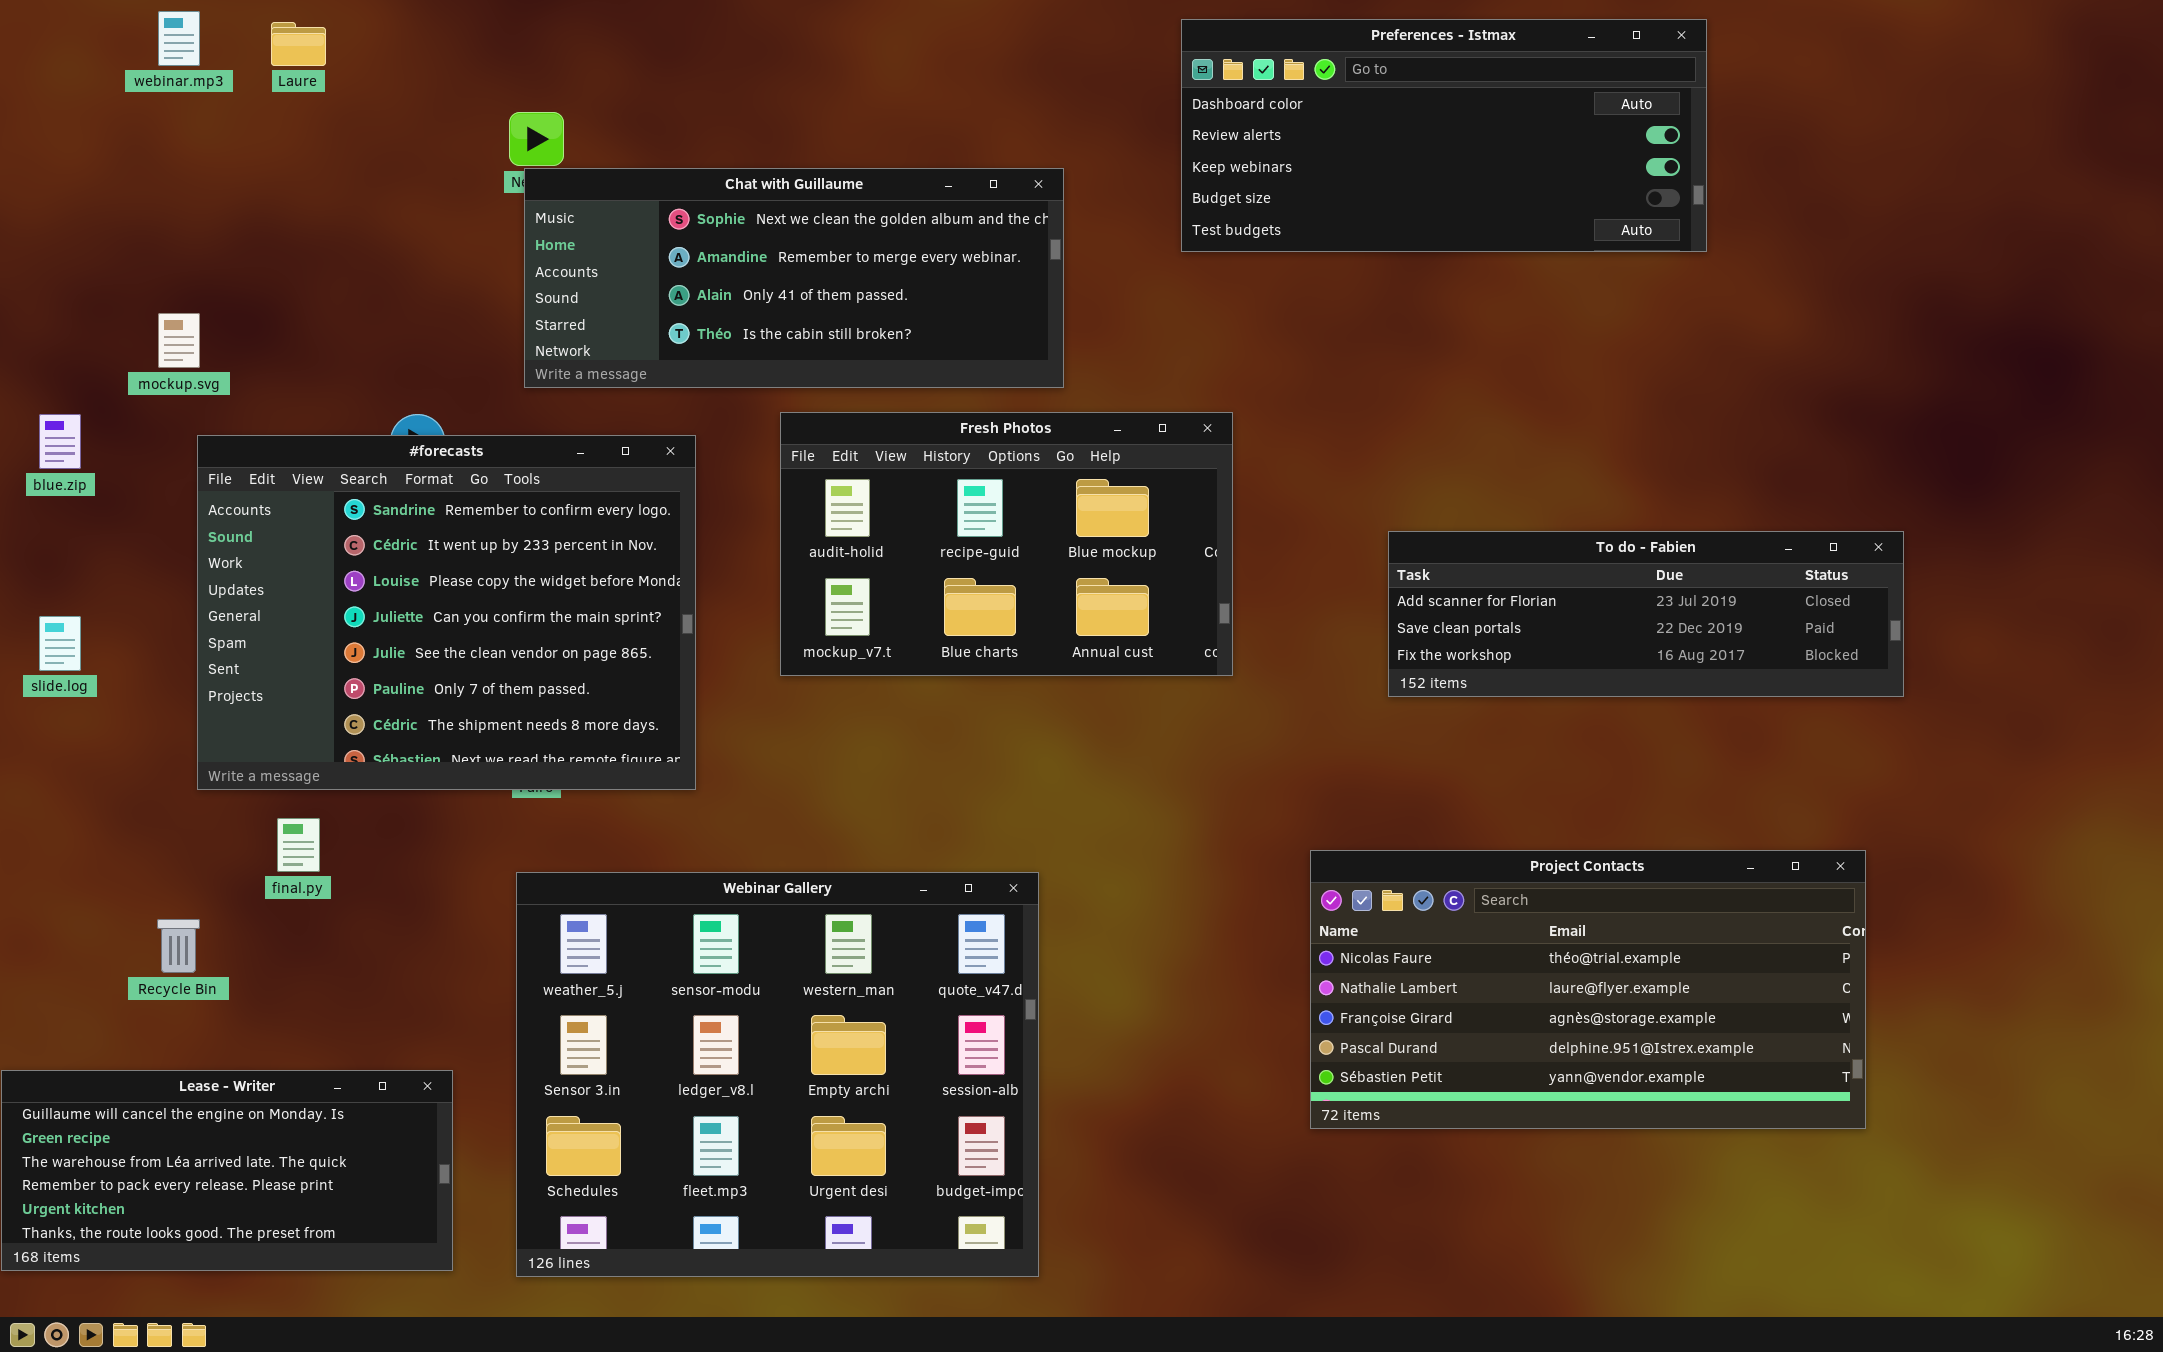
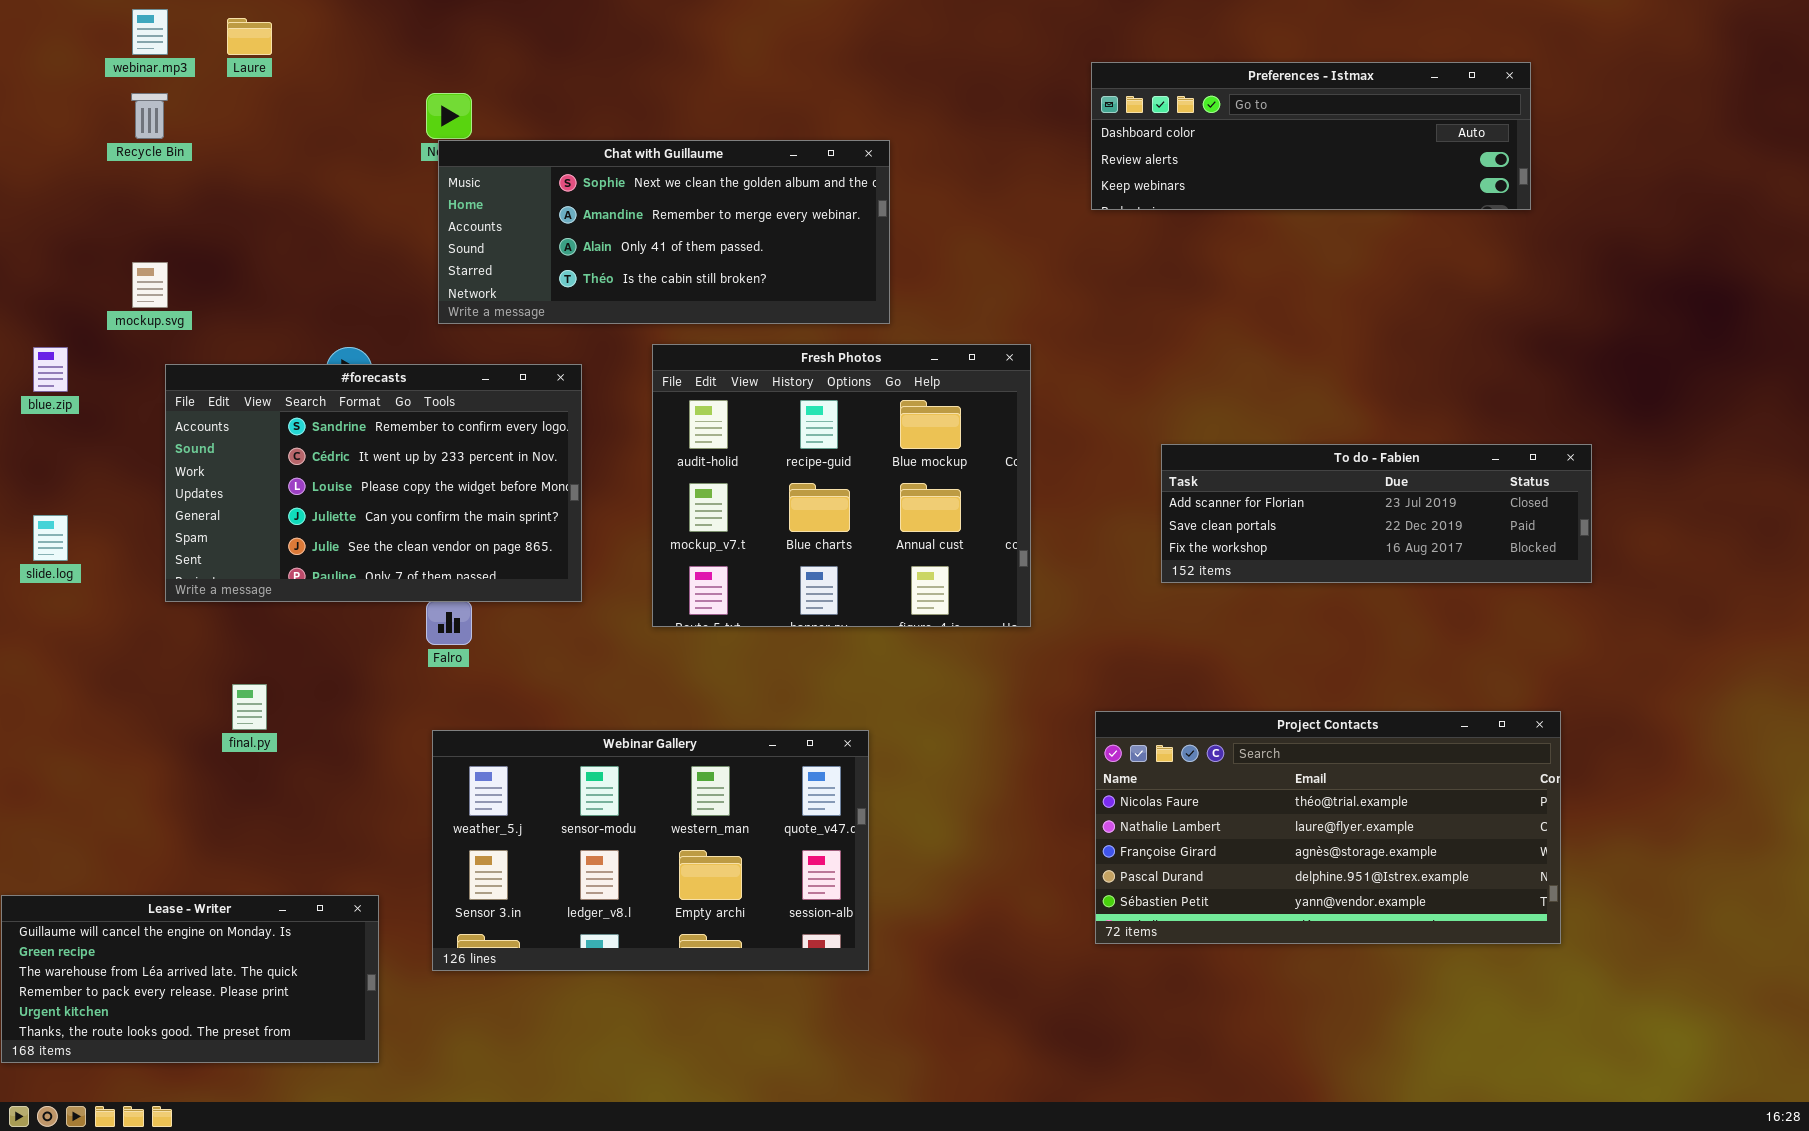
Preferences - Istmax: [1181,19,1707,252] -> [1091,62,1531,210], moved, resized
Fresh Photos: [780,412,1233,676] -> [652,344,1031,627], resized
#forecasts: [197,435,696,790] -> [165,364,582,602], resized
Webinar Gallery: [516,872,1039,1277] -> [432,730,869,971], resized
Recycle Bin: [157,919,200,973] -> [131,93,168,139], moved

